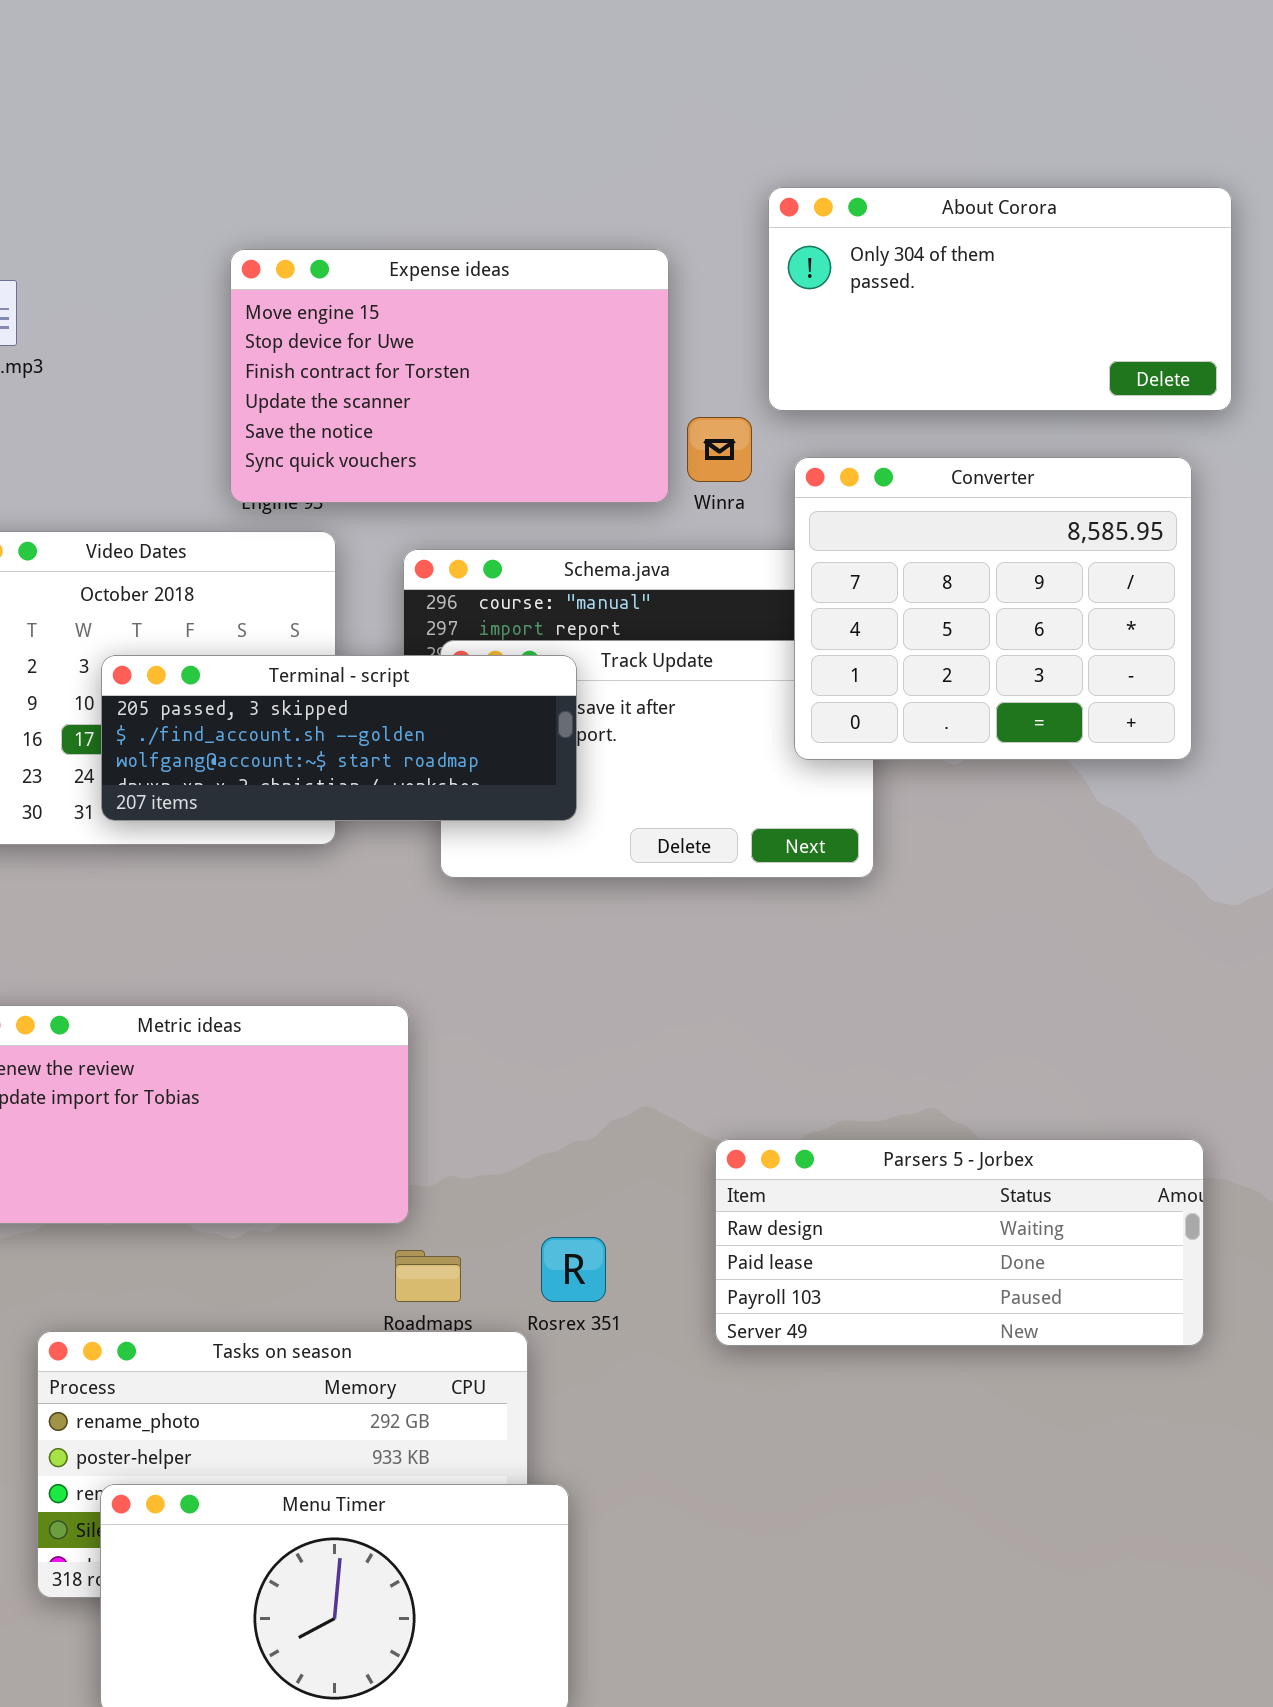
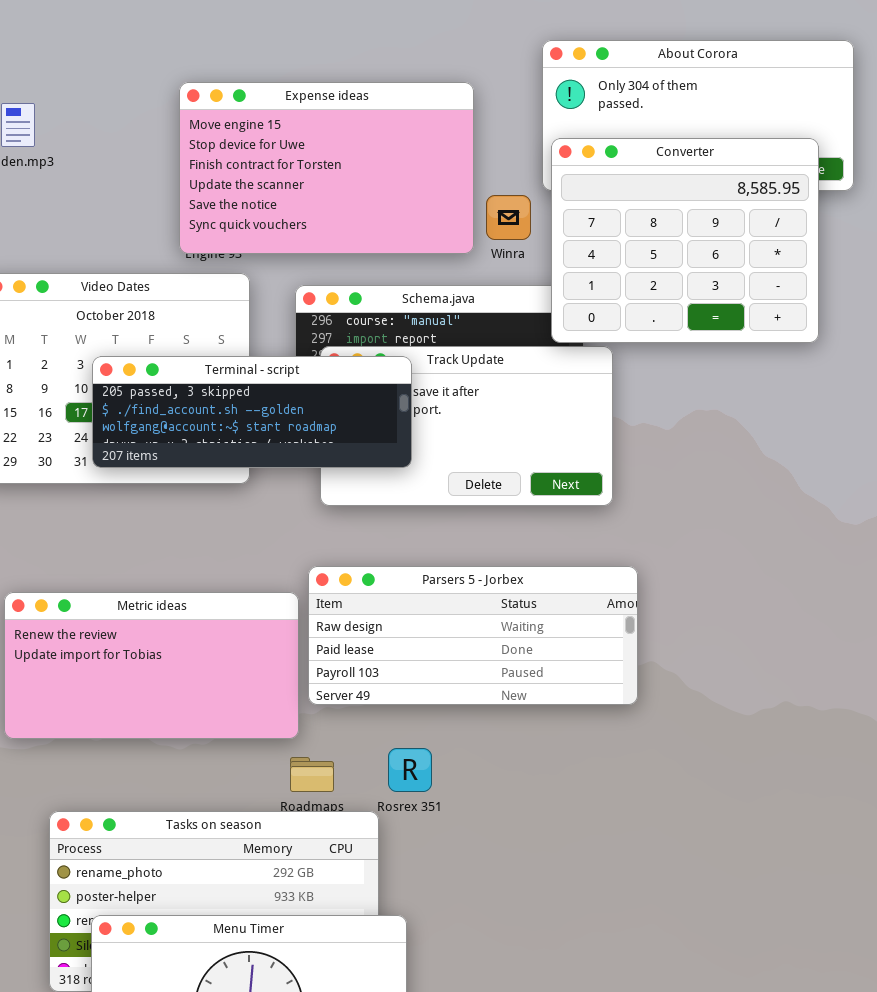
Converter: [794,457,1192,760] -> [551,138,819,343], moved
Parsers 5 - Jorbex: [715,1139,1204,1346] -> [308,566,638,705], moved

